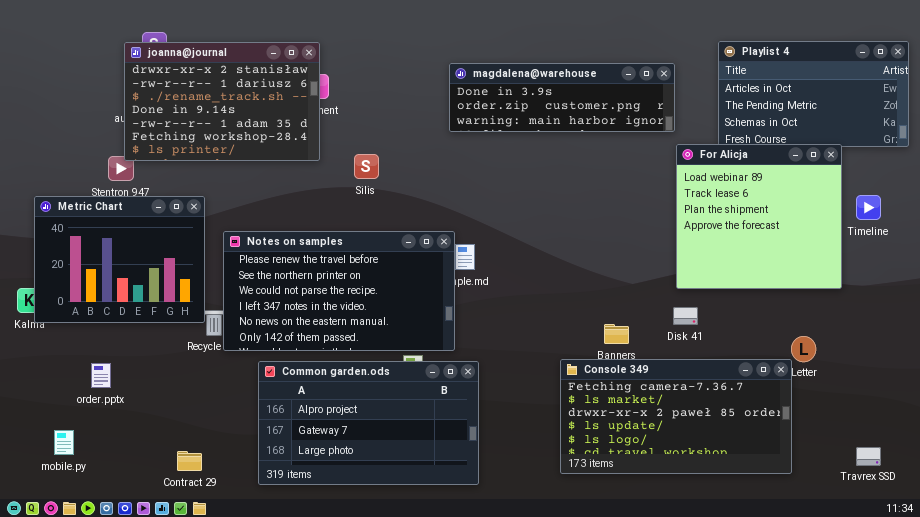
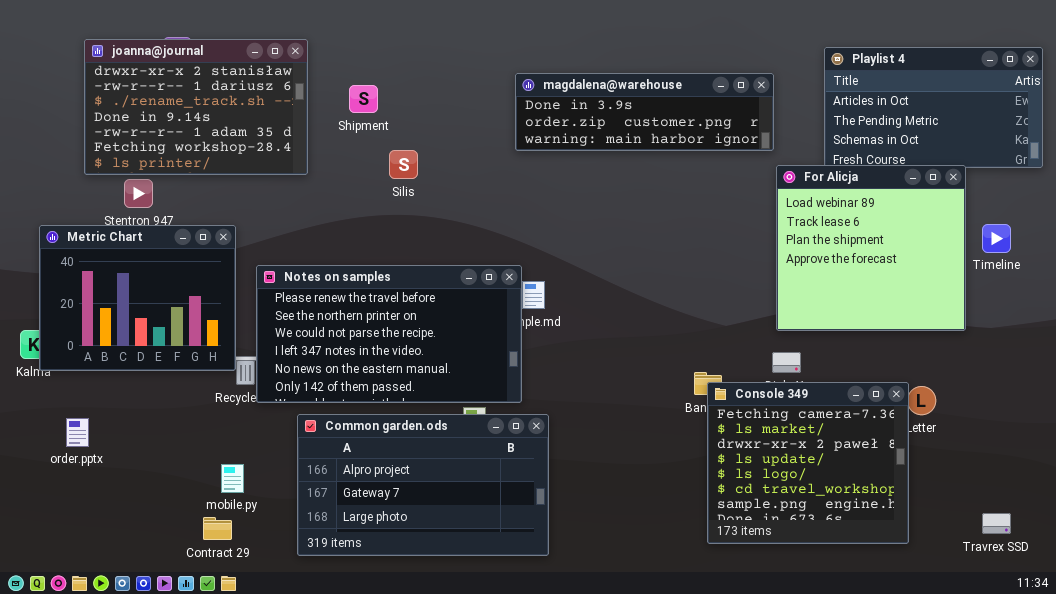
joanna@journal: [124,42,320,161] -> [84,39,308,175], moved
Silis: [354,154,379,179] -> [389,150,418,179], moved
Console 349: [560,359,792,474] -> [707,382,909,544], resized
order.pptx: [91,363,111,388] -> [66,418,89,447], moved
mobile.py: [54,430,74,455] -> [221,464,244,493], moved

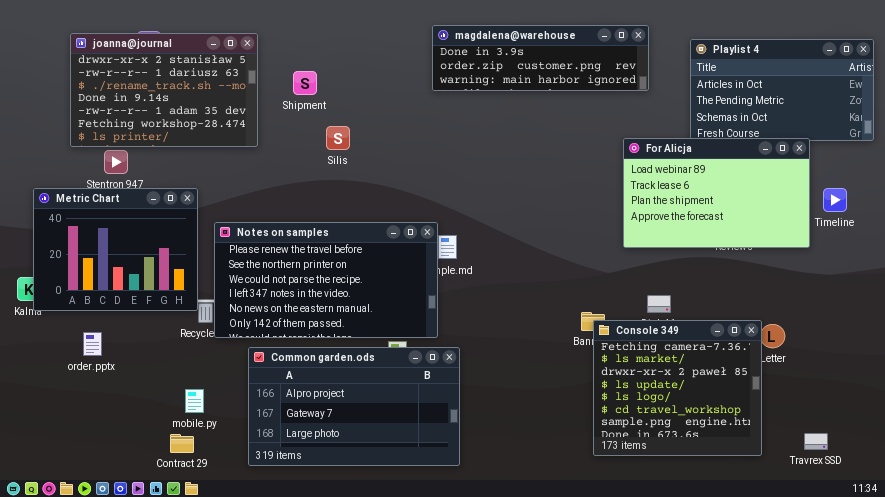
magdalena@warehouse: [515,73,774,151] -> [432,25,649,91], moved
For Alicja: [776,165,966,331] -> [623,138,810,248], resized
order.pptx: [66,418,89,447] -> [83,332,102,356], moved
Travrex SSD: [982,513,1011,534] -> [804,433,828,450], moved

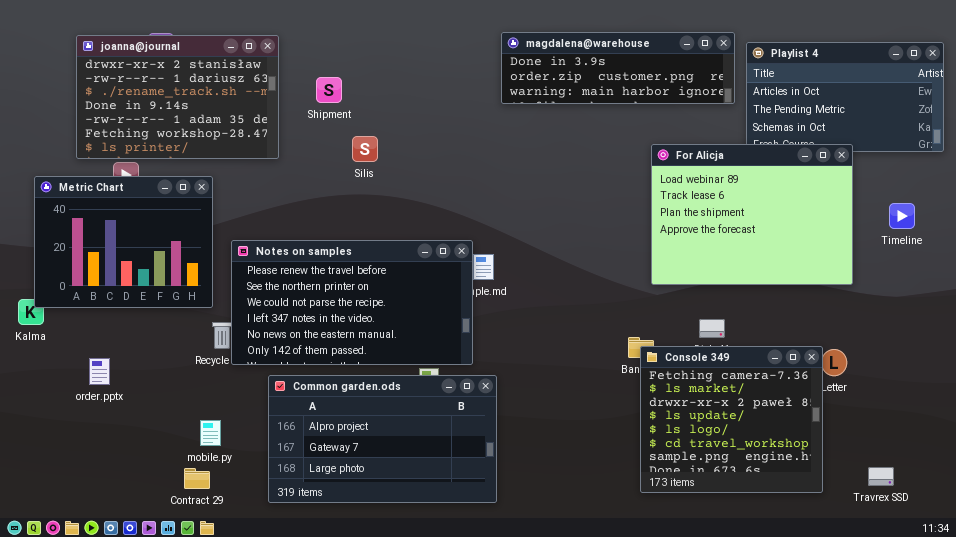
magdalena@warehouse: [432,25,649,91] -> [501,32,735,104], moved
For Alicja: [623,138,810,248] -> [651,144,853,285], moved, resized
Metric Chart: [33,188,198,311] -> [34,176,213,308], moved

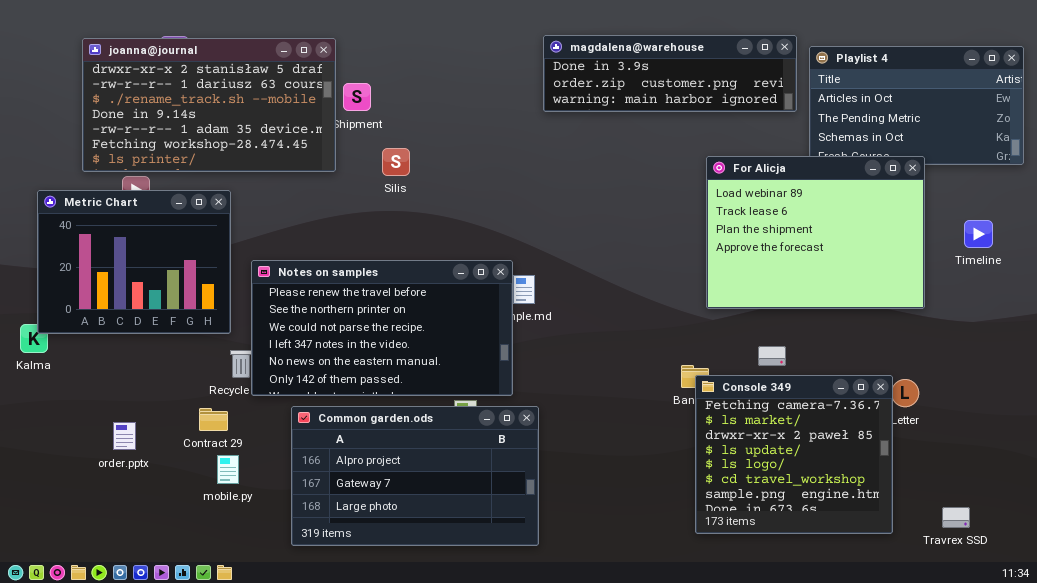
joanna@journal: [76,35,279,159] -> [82,38,336,172], resized
order.pptx: [89,358,110,385] -> [113,422,136,450], moved
Contract 29: [184,468,210,489] -> [199,408,228,431], moved

